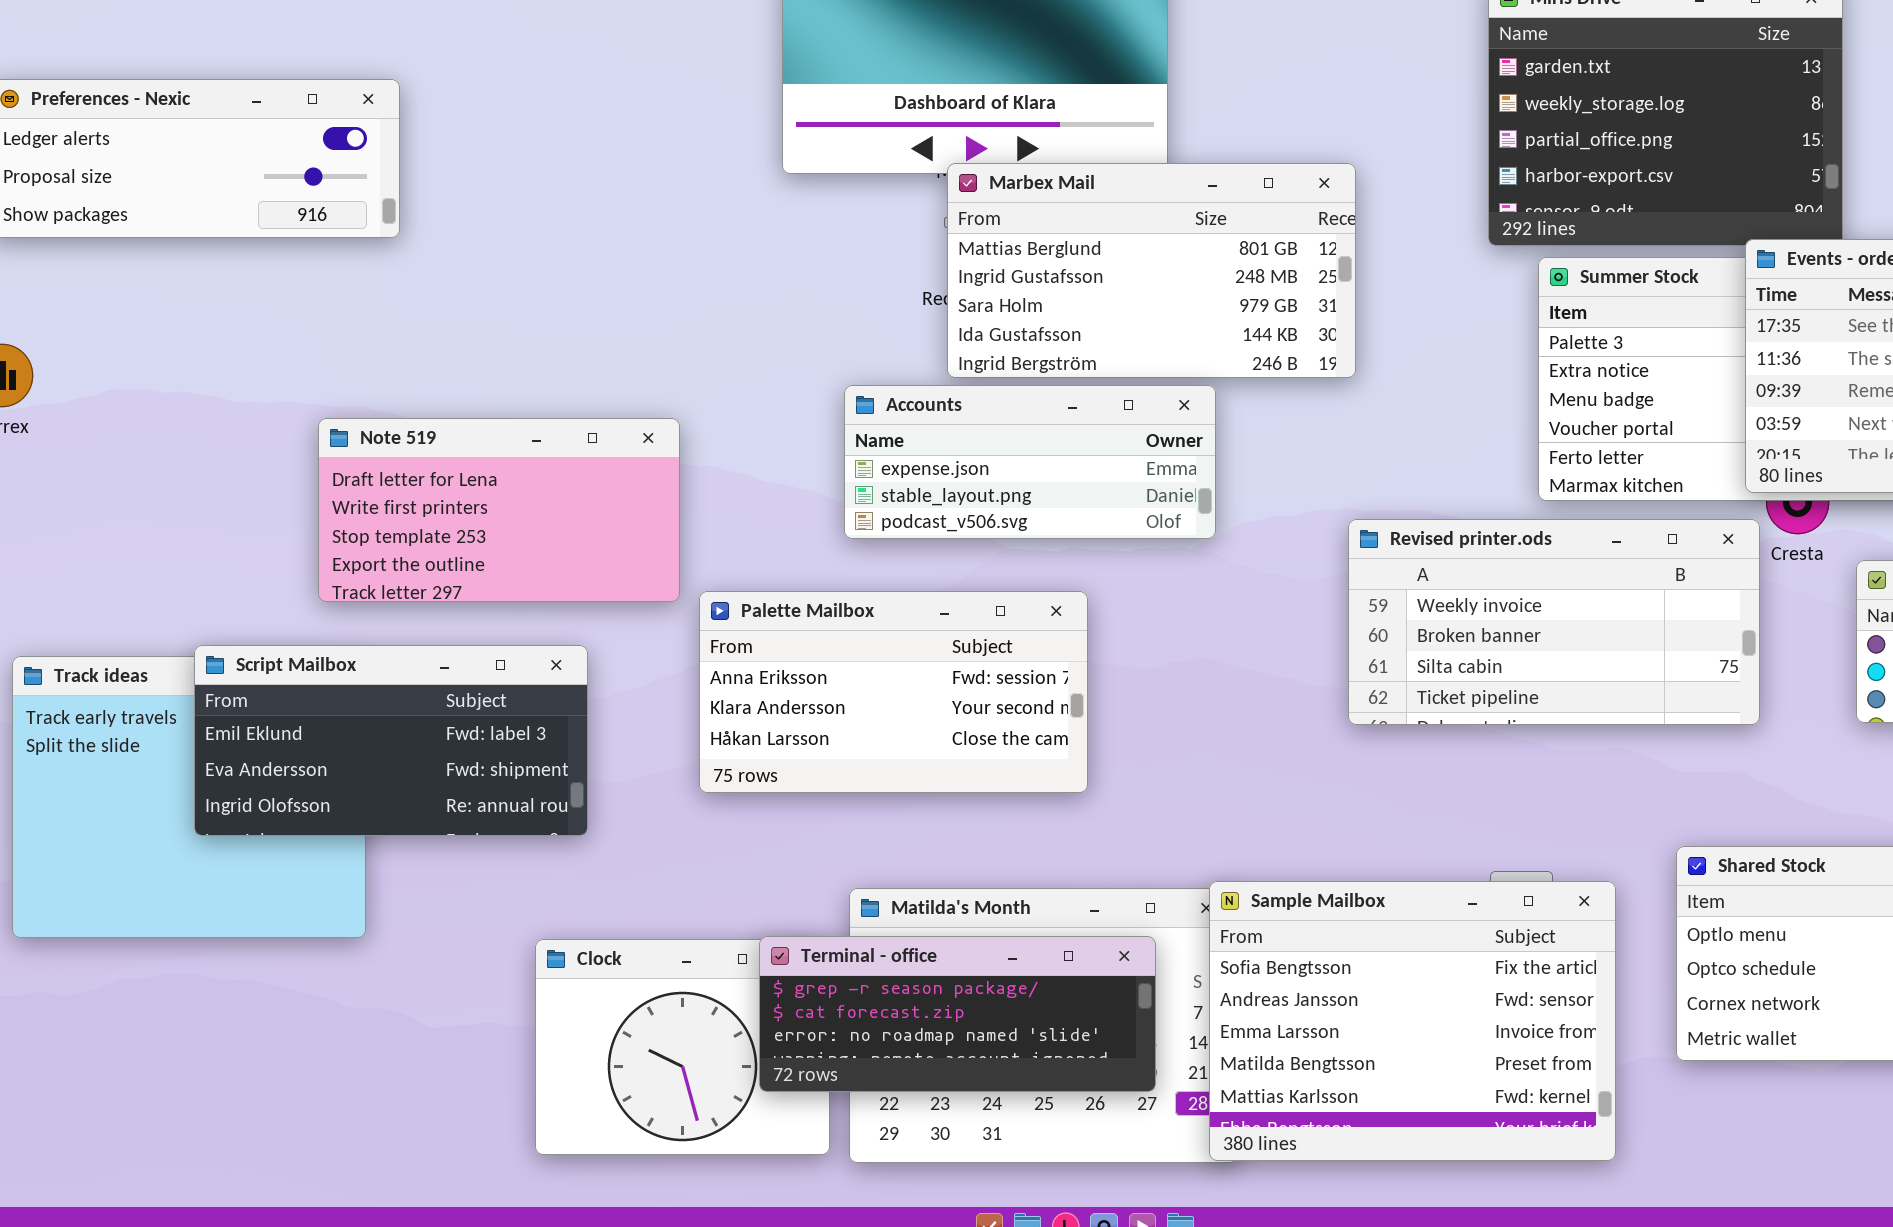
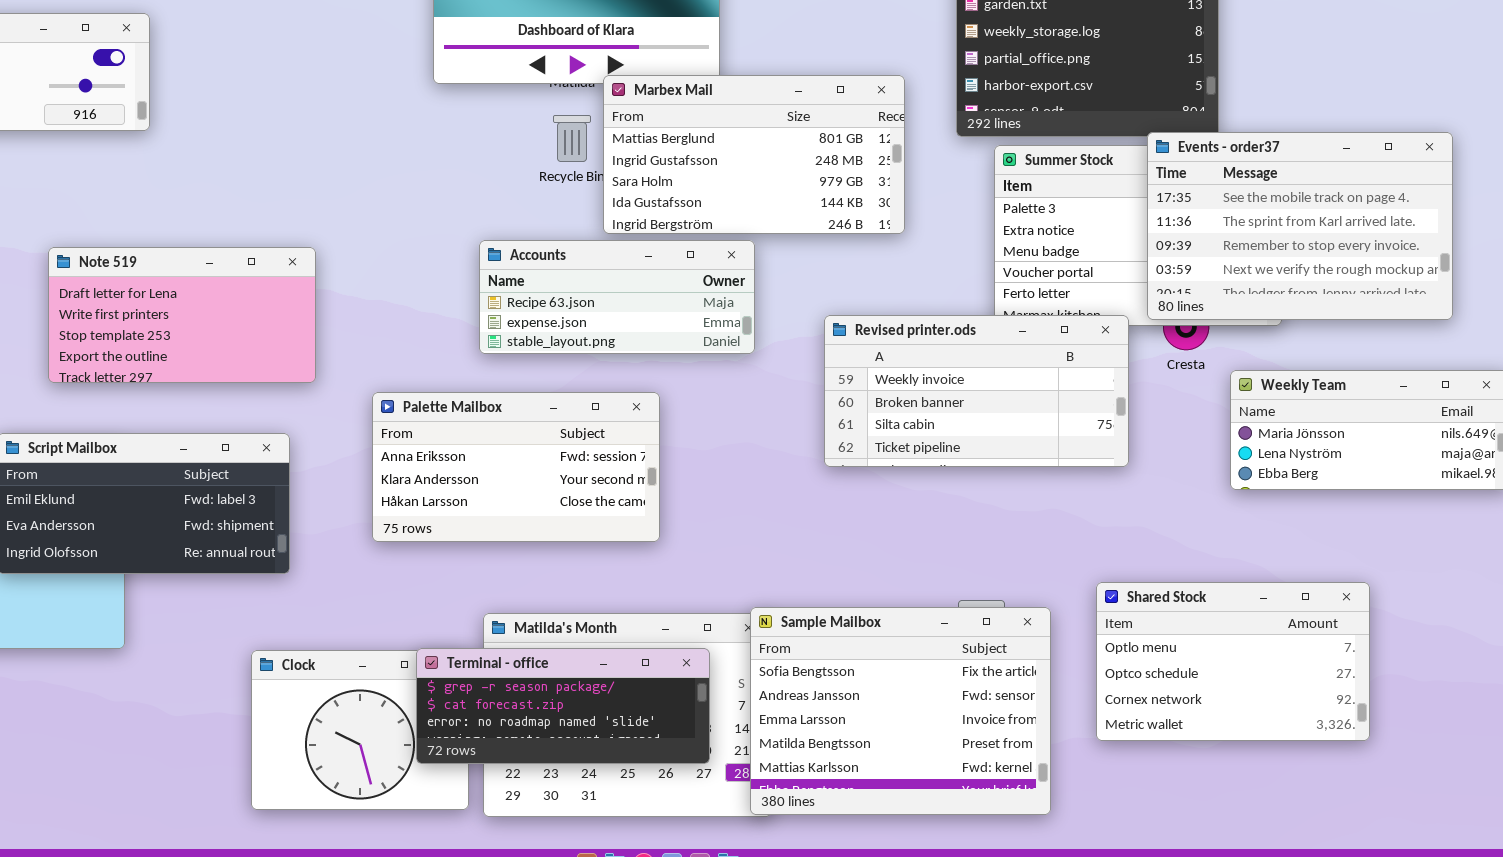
Marbex Mail: [947,163,1356,378] -> [603,75,905,234], moved
Accounts: [844,385,1216,539] -> [479,240,755,354], scrolled up 1 row
Note 519: [318,418,680,602] -> [48,247,316,383], moved
Revised printer.ods: [1348,519,1760,725] -> [824,315,1129,467], moved

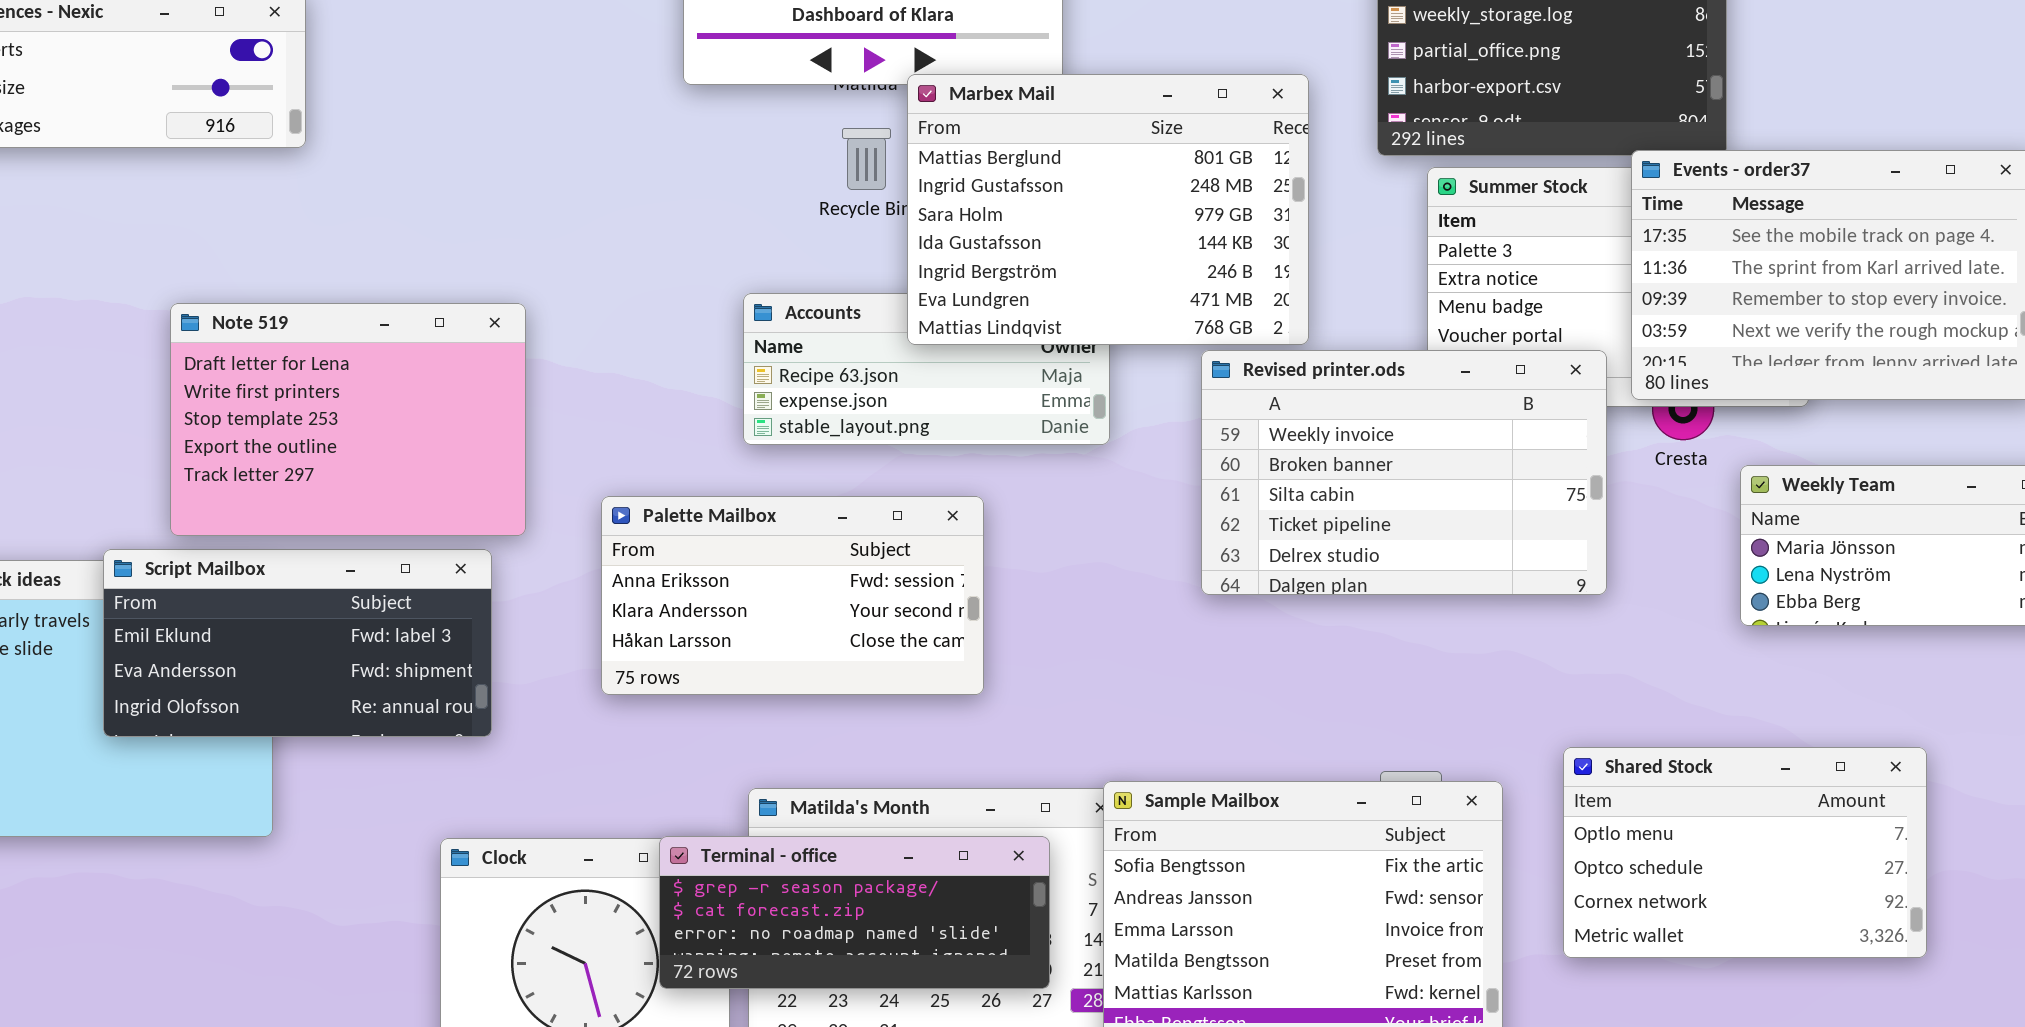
Marbex Mail: [603,75,905,234] -> [907,74,1309,345], resized
Note 519: [48,247,316,383] -> [170,303,526,536], resized
Revised printer.ods: [824,315,1129,467] -> [1201,350,1607,595], resized

